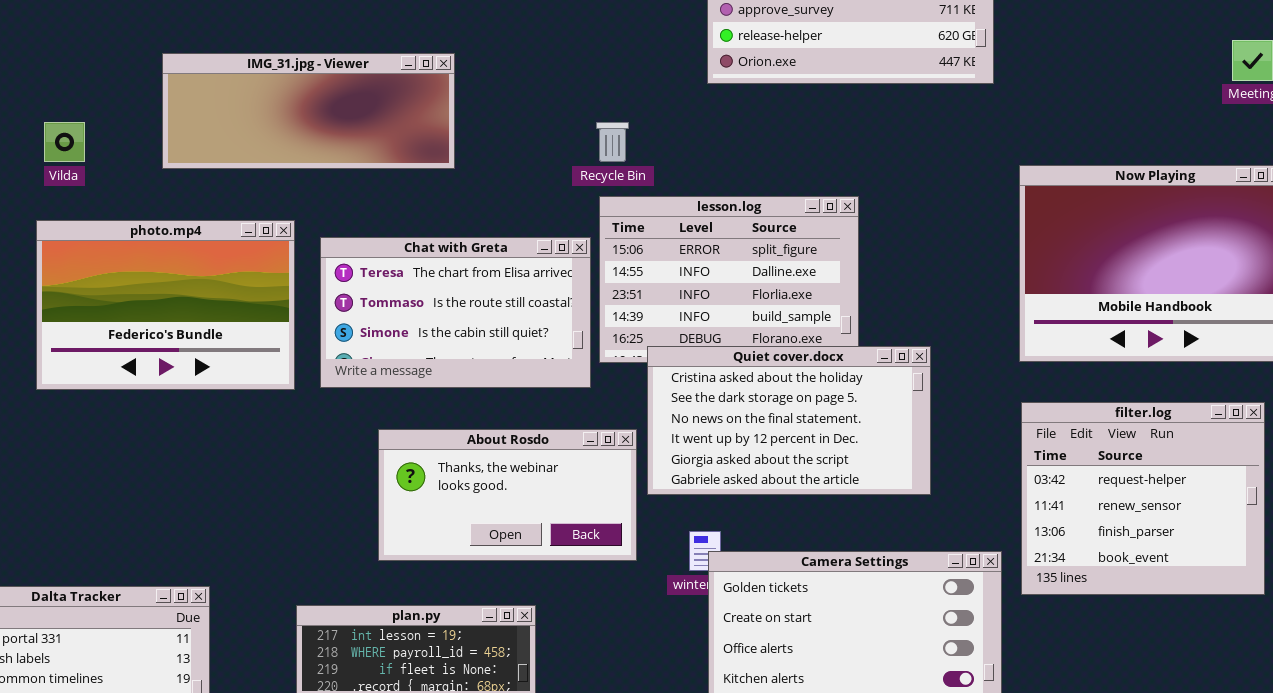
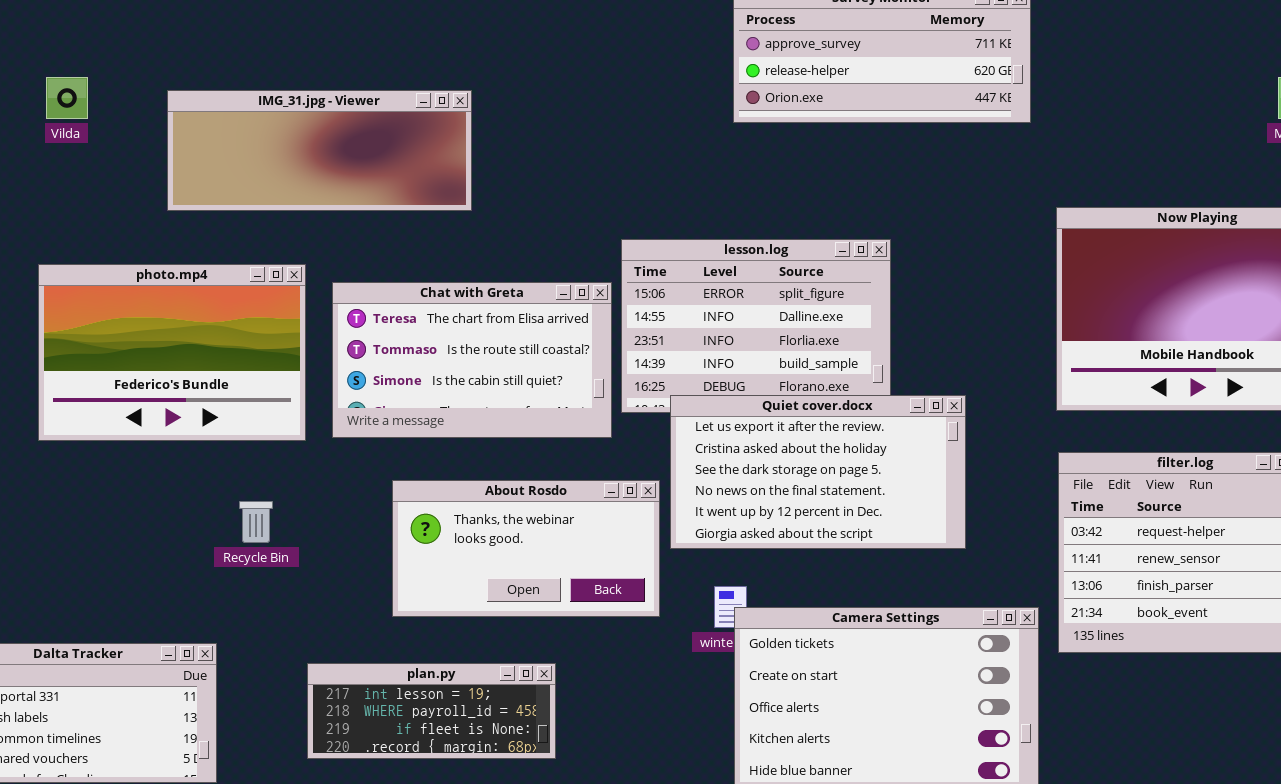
Vilda: [44,122,85,162] -> [46,77,88,119], moved
Recycle Bin: [596,122,629,162] -> [239,501,273,543], moved
Quiet cover.docx: [647,346,931,495] -> [670,395,966,549], scrolled up 1 row

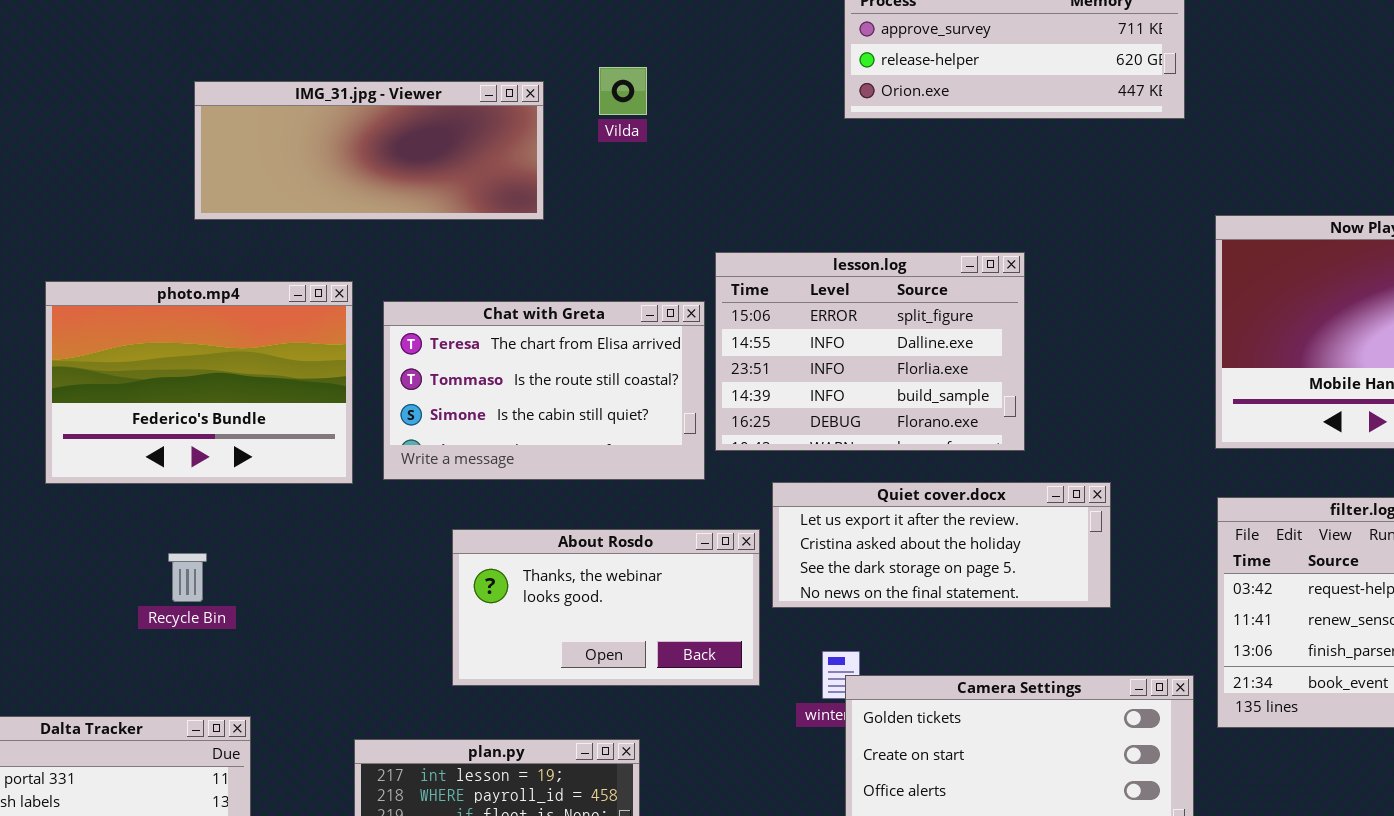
Vilda: [46,77,88,119] -> [599,67,647,115], moved
Quiet cover.docx: [670,395,966,549] -> [772,482,1111,608], resized
Recycle Bin: [239,501,273,543] -> [168,553,207,602], moved

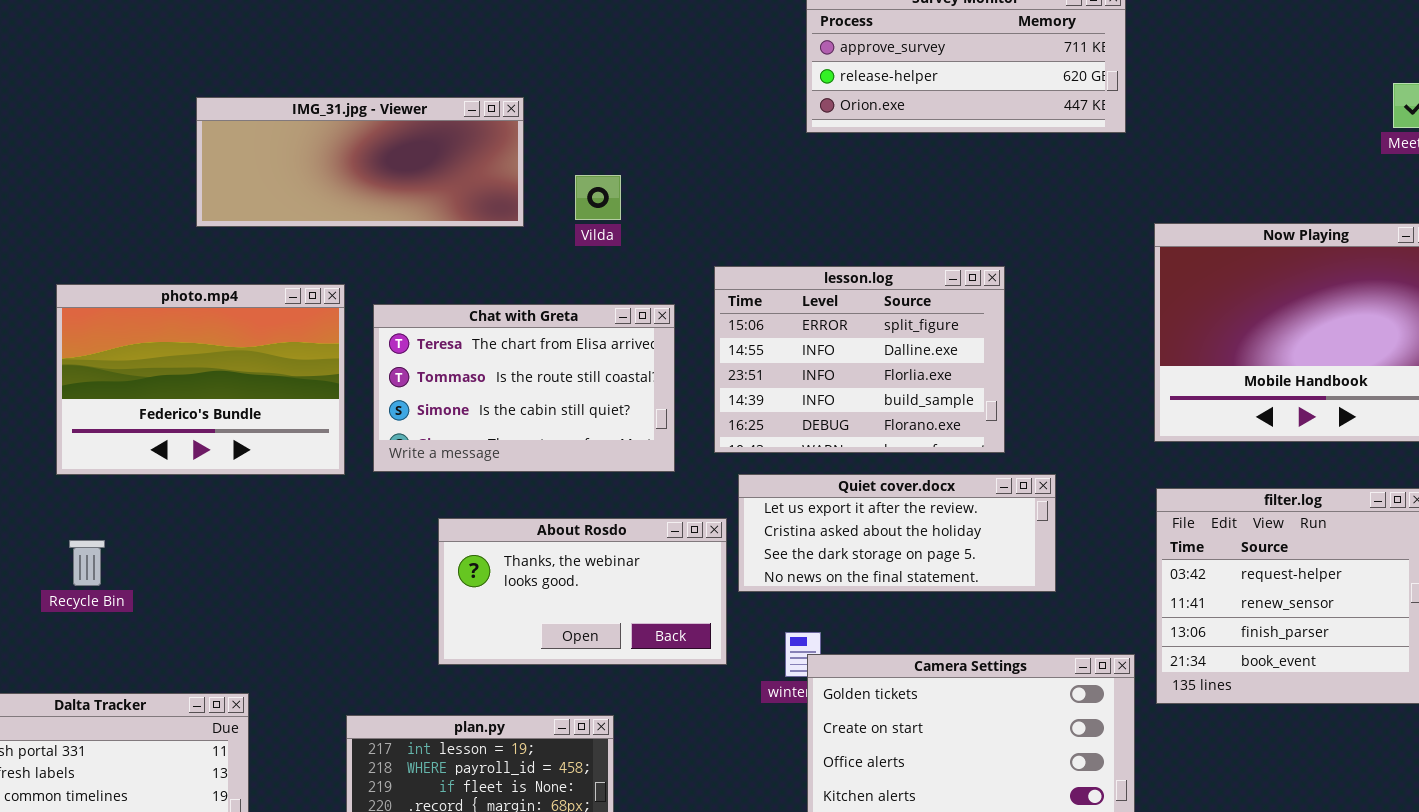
Vilda: [599,67,647,115] -> [575,175,621,220], moved
lesson.log: [715,252,1025,451] -> [714,266,1005,453], moved
Recycle Bin: [168,553,207,602] -> [69,540,105,586], moved

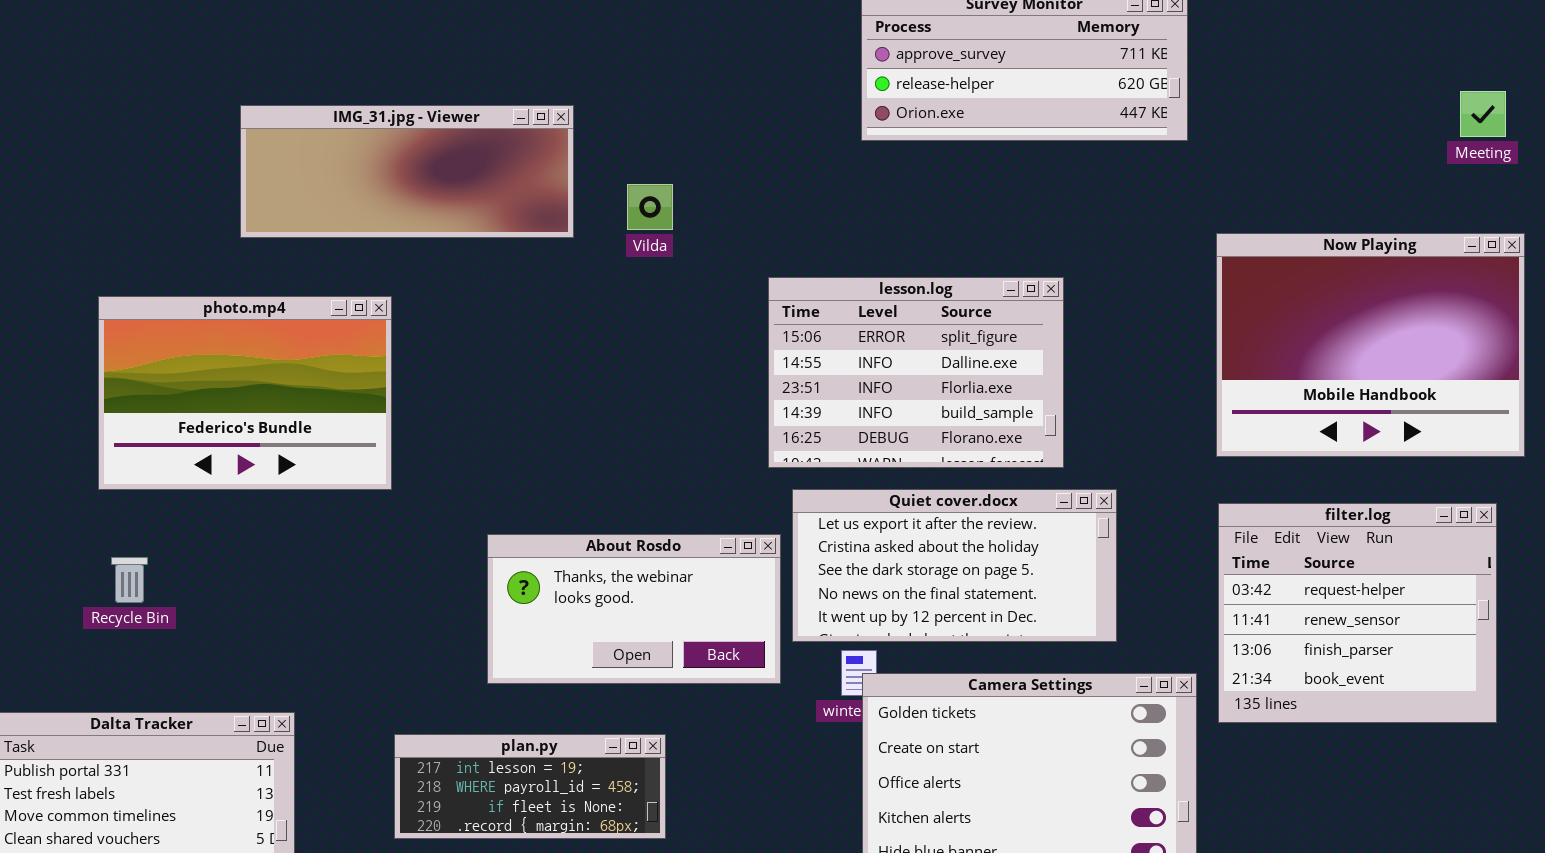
Chat with Greta: [373,304,675,472] -> none, closed
Quiet cover.docx: [738,474,1056,592] -> [792,489,1117,642], resized

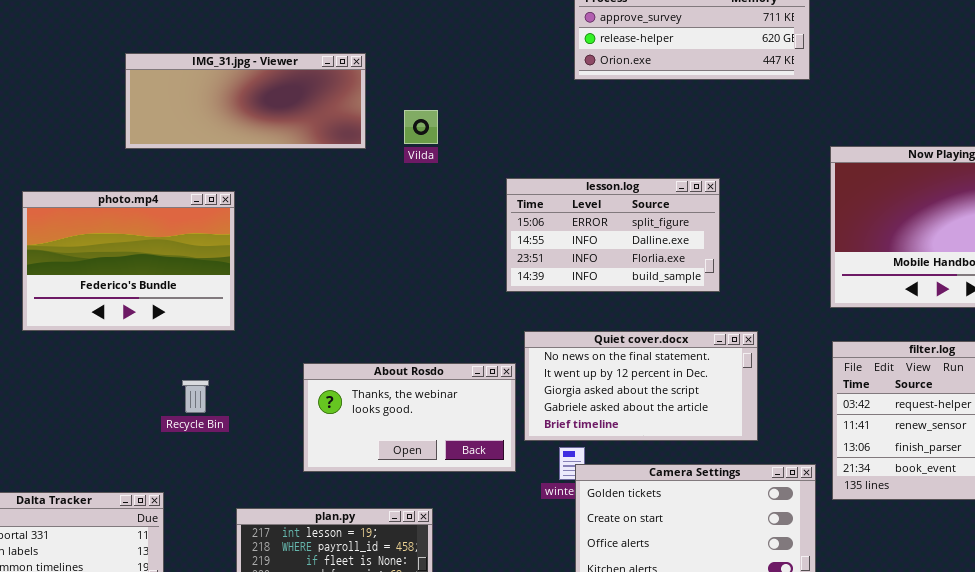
lesson.log: [768,277,1064,468] -> [506,178,720,292], resized
Quiet cover.docx: [792,489,1117,642] -> [524,331,758,441], scrolled down 3 rows
Recycle Bin: [111,557,148,603] -> [182,380,209,413], moved

